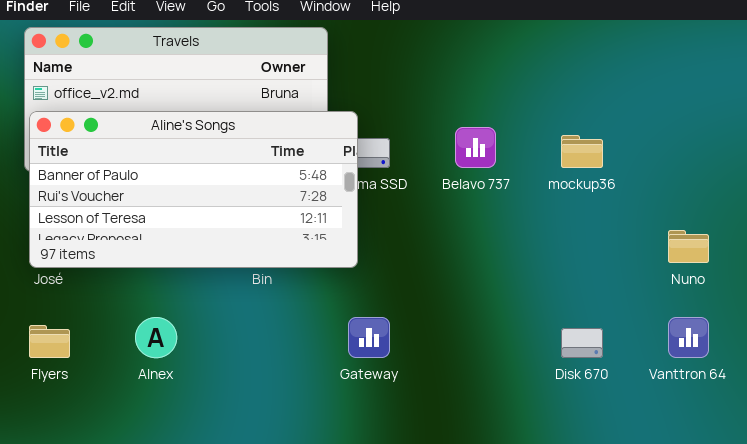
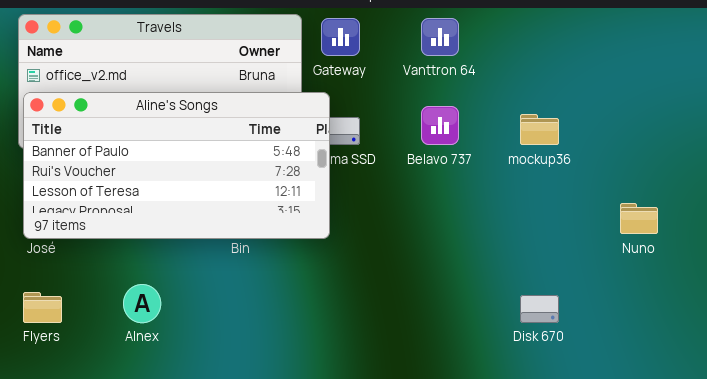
Gateway: [348,317,390,358] -> [321,18,360,56], moved
Vanttron 64: [668,317,709,358] -> [421,18,459,56], moved

